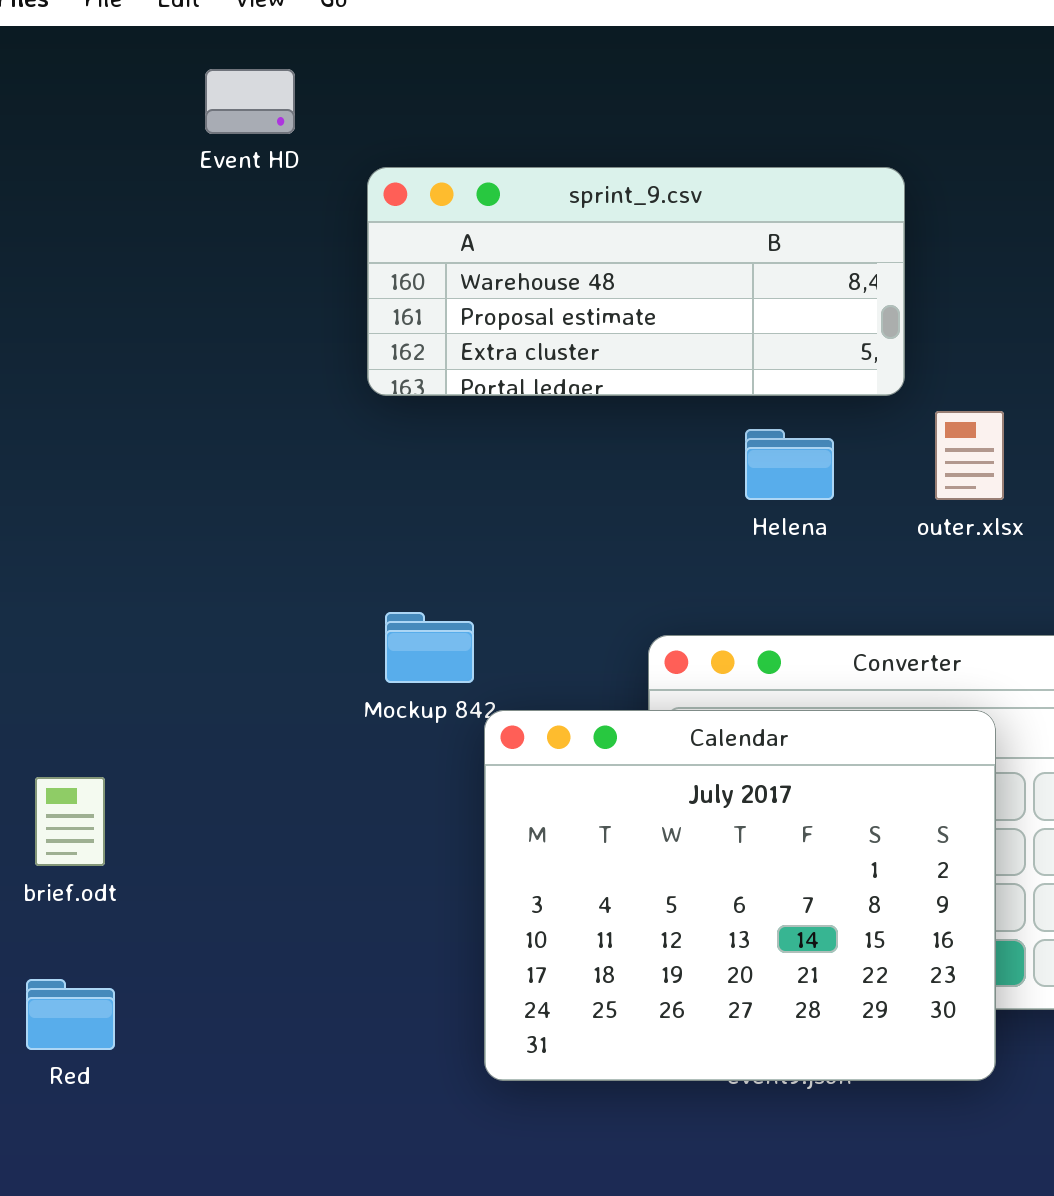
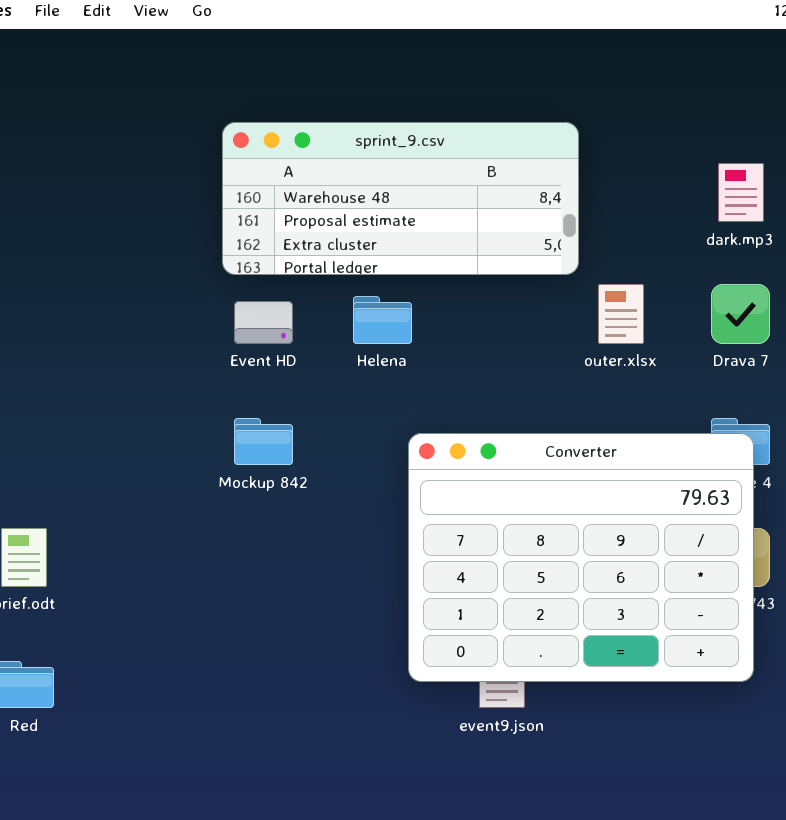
Event HD: [205,69,295,134] -> [234,301,293,344], moved
Helena: [745,429,834,500] -> [353,296,412,344], moved
Calendar: [484,710,996,1081] -> none, closed

